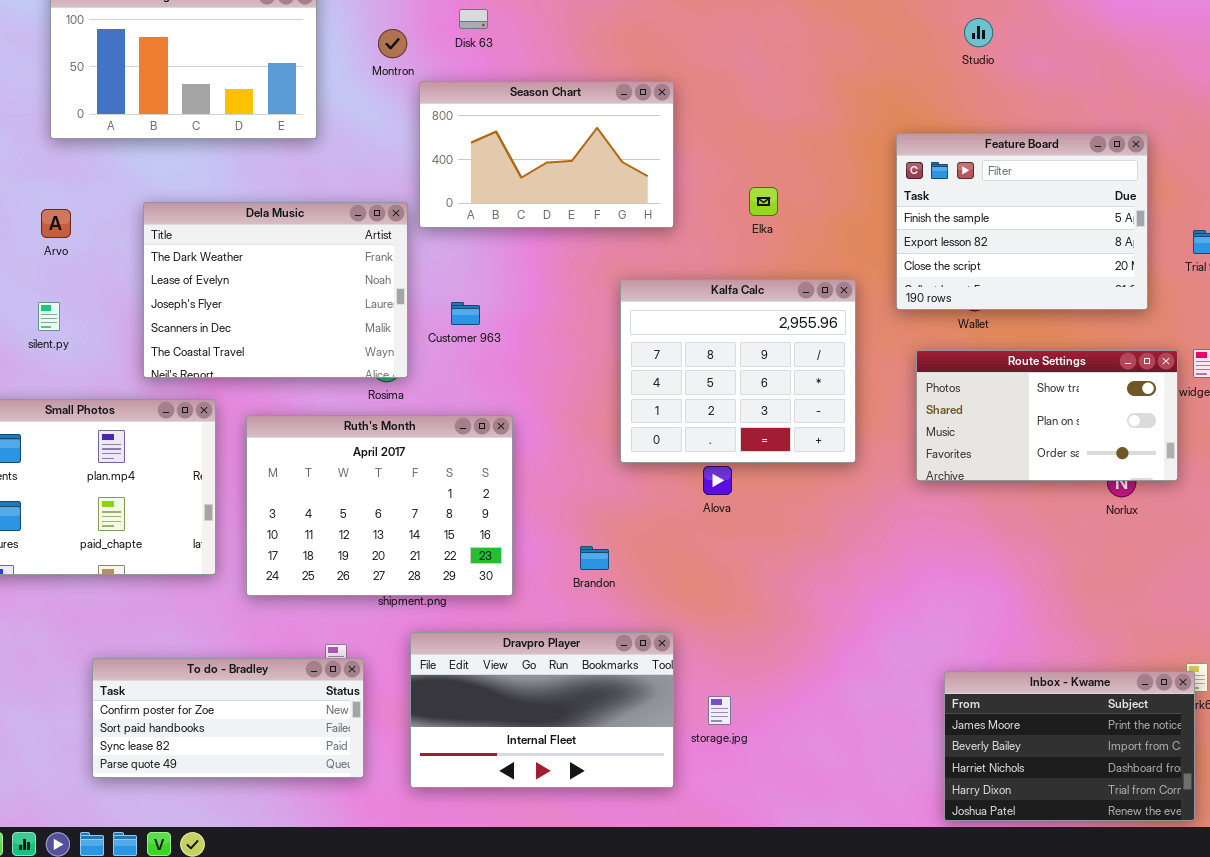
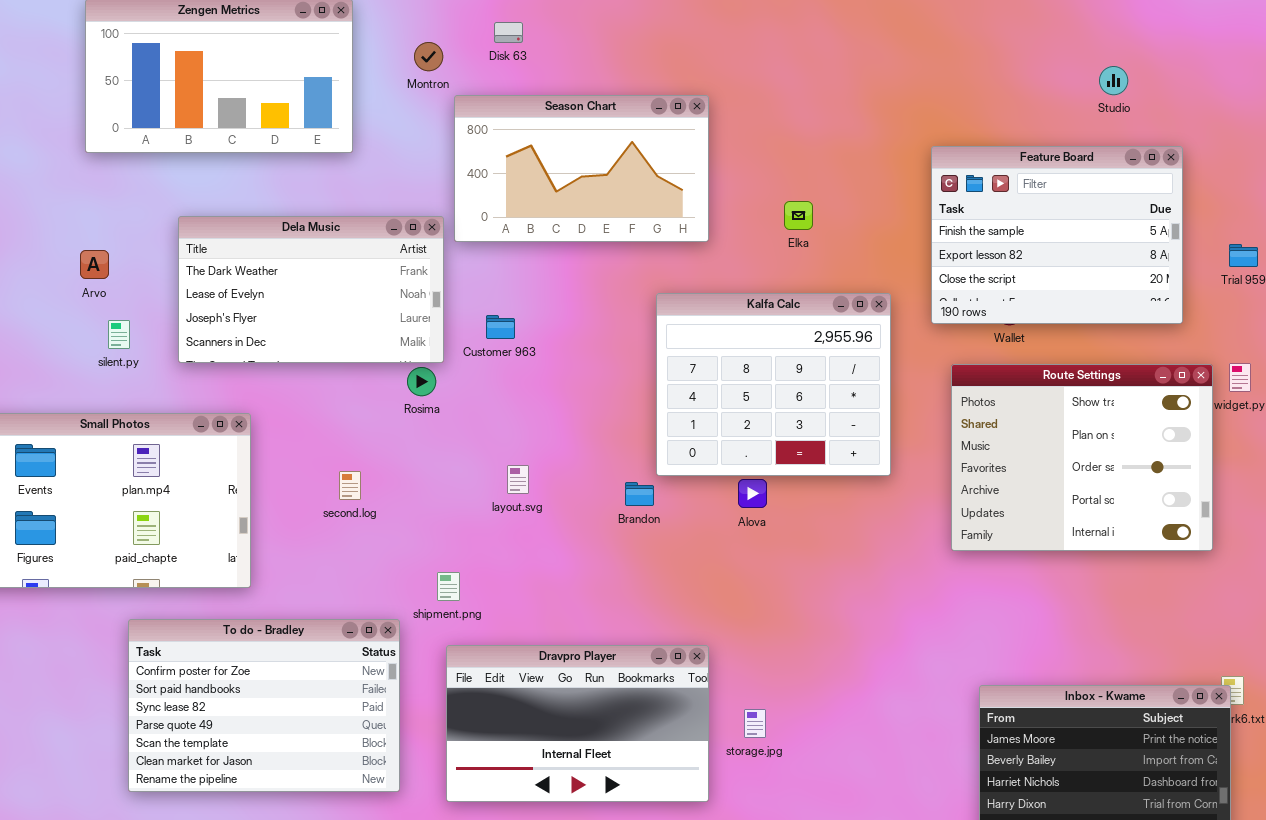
Studio: [964,18,993,47] -> [1099,66,1128,95], moved
Dela Music: [143,202,408,378] -> [178,216,444,363], resized
Arvo: [41,209,71,238] -> [80,250,109,279], moved
silent.py: [38,302,60,331] -> [108,320,130,349], moved
Route Settings: [916,350,1178,481] -> [951,364,1213,551], resized
Ruth's Month: [246,415,513,596] -> none, closed
Brandon: [580,546,609,570] -> [625,482,654,506], moved
To do - Bradley: [92,658,364,778] -> [128,619,400,792], resized

